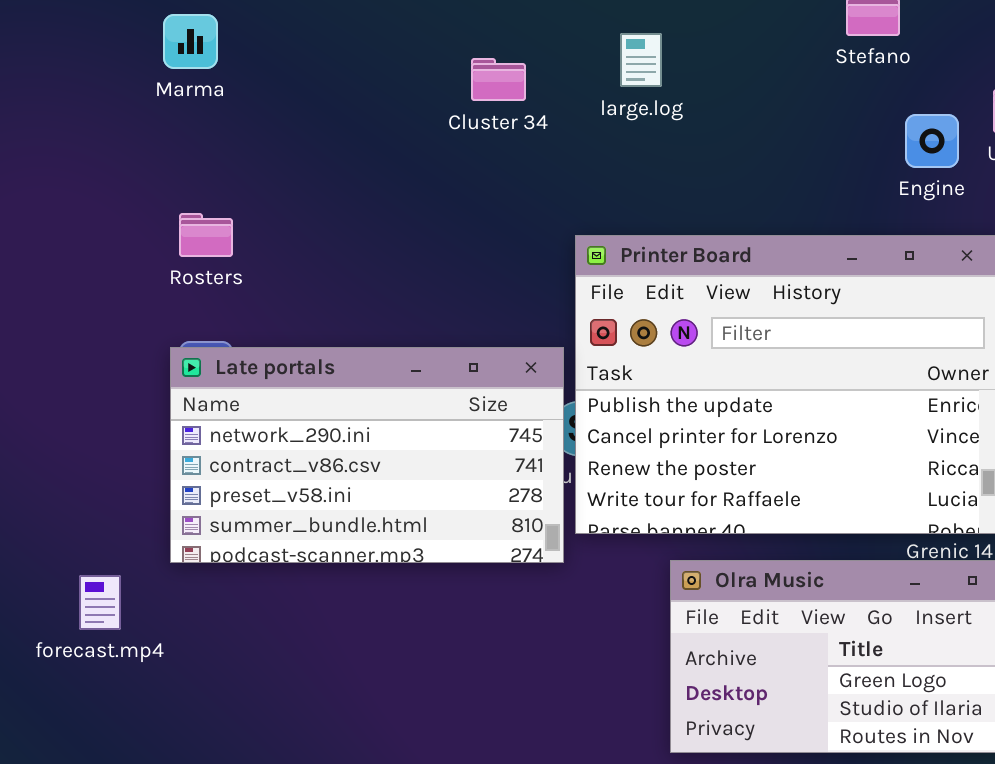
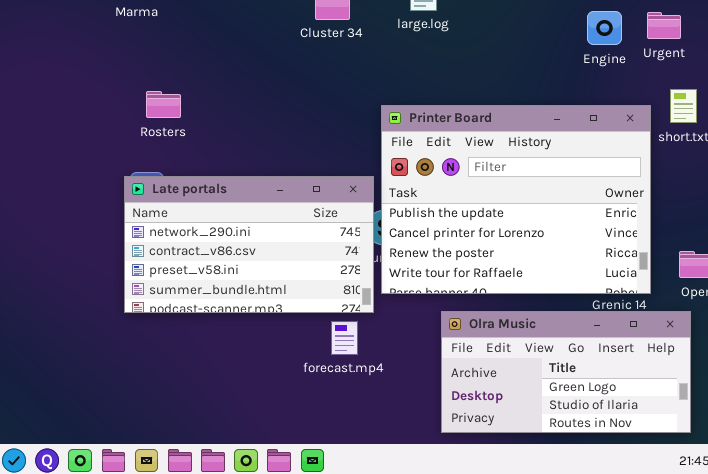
Engine: [905,114,959,168] -> [587,11,622,45], moved
Rosters: [179,213,233,257] -> [146,91,181,118], moved
forecast.mp4: [79,575,121,630] -> [331,321,358,355], moved

